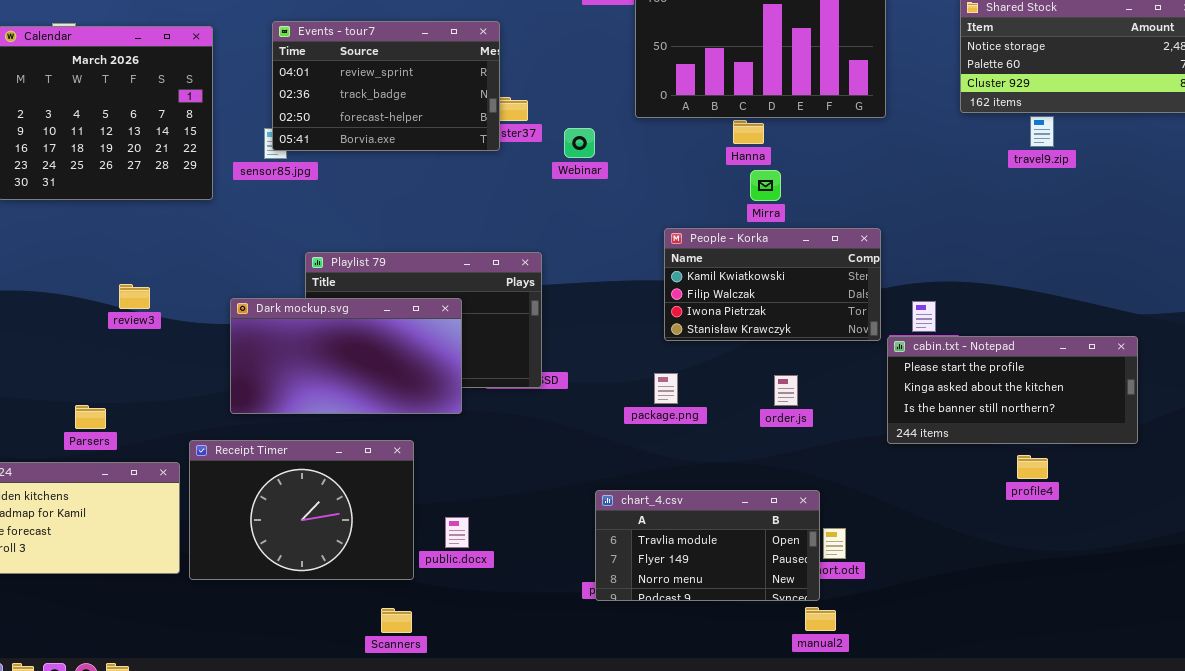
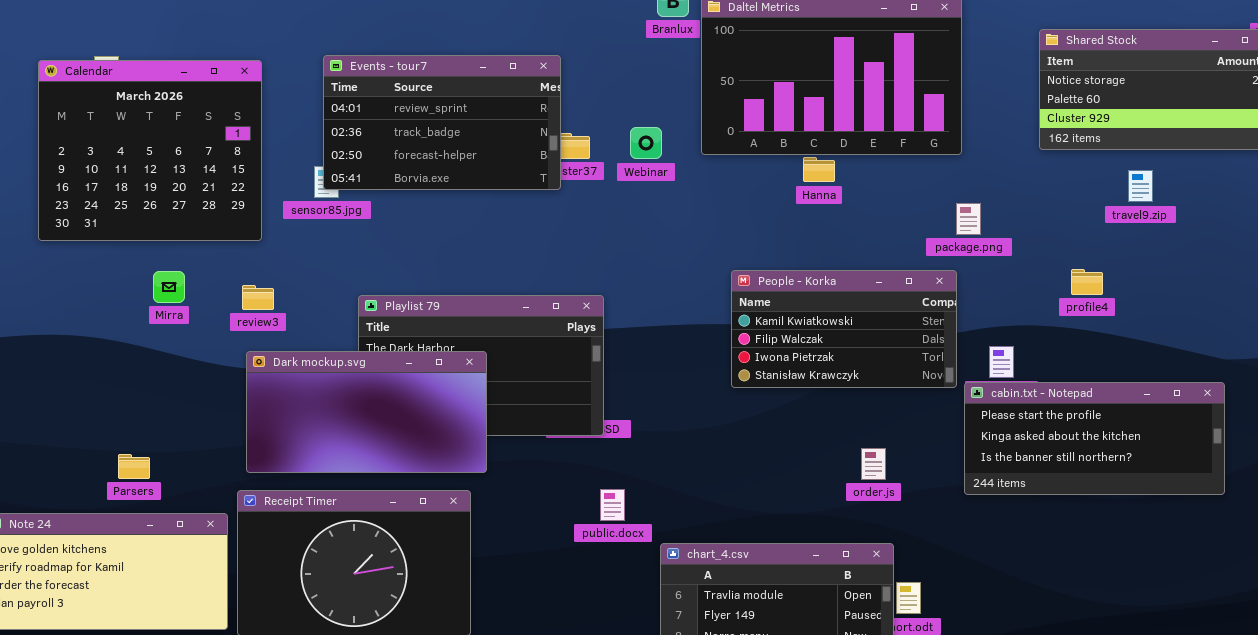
travel9.zip: [1030,116,1054,147] -> [1128,170,1153,202], moved
Webinar: [564,128,595,158] -> [630,127,662,159], moved
Mirra: [750,170,781,201] -> [153,271,185,303], moved
review3: [119,284,150,309] -> [242,285,274,310], moved
Dark mockup.svg: [230,298,462,414] -> [246,351,487,473], moved
package.png: [654,373,678,404] -> [956,203,981,235], moved
order.js: [774,375,798,406] -> [861,448,886,480], moved
profile4: [1017,455,1048,479] -> [1071,269,1103,295], moved
public.docx: [445,517,469,548] -> [600,489,625,521], moved

